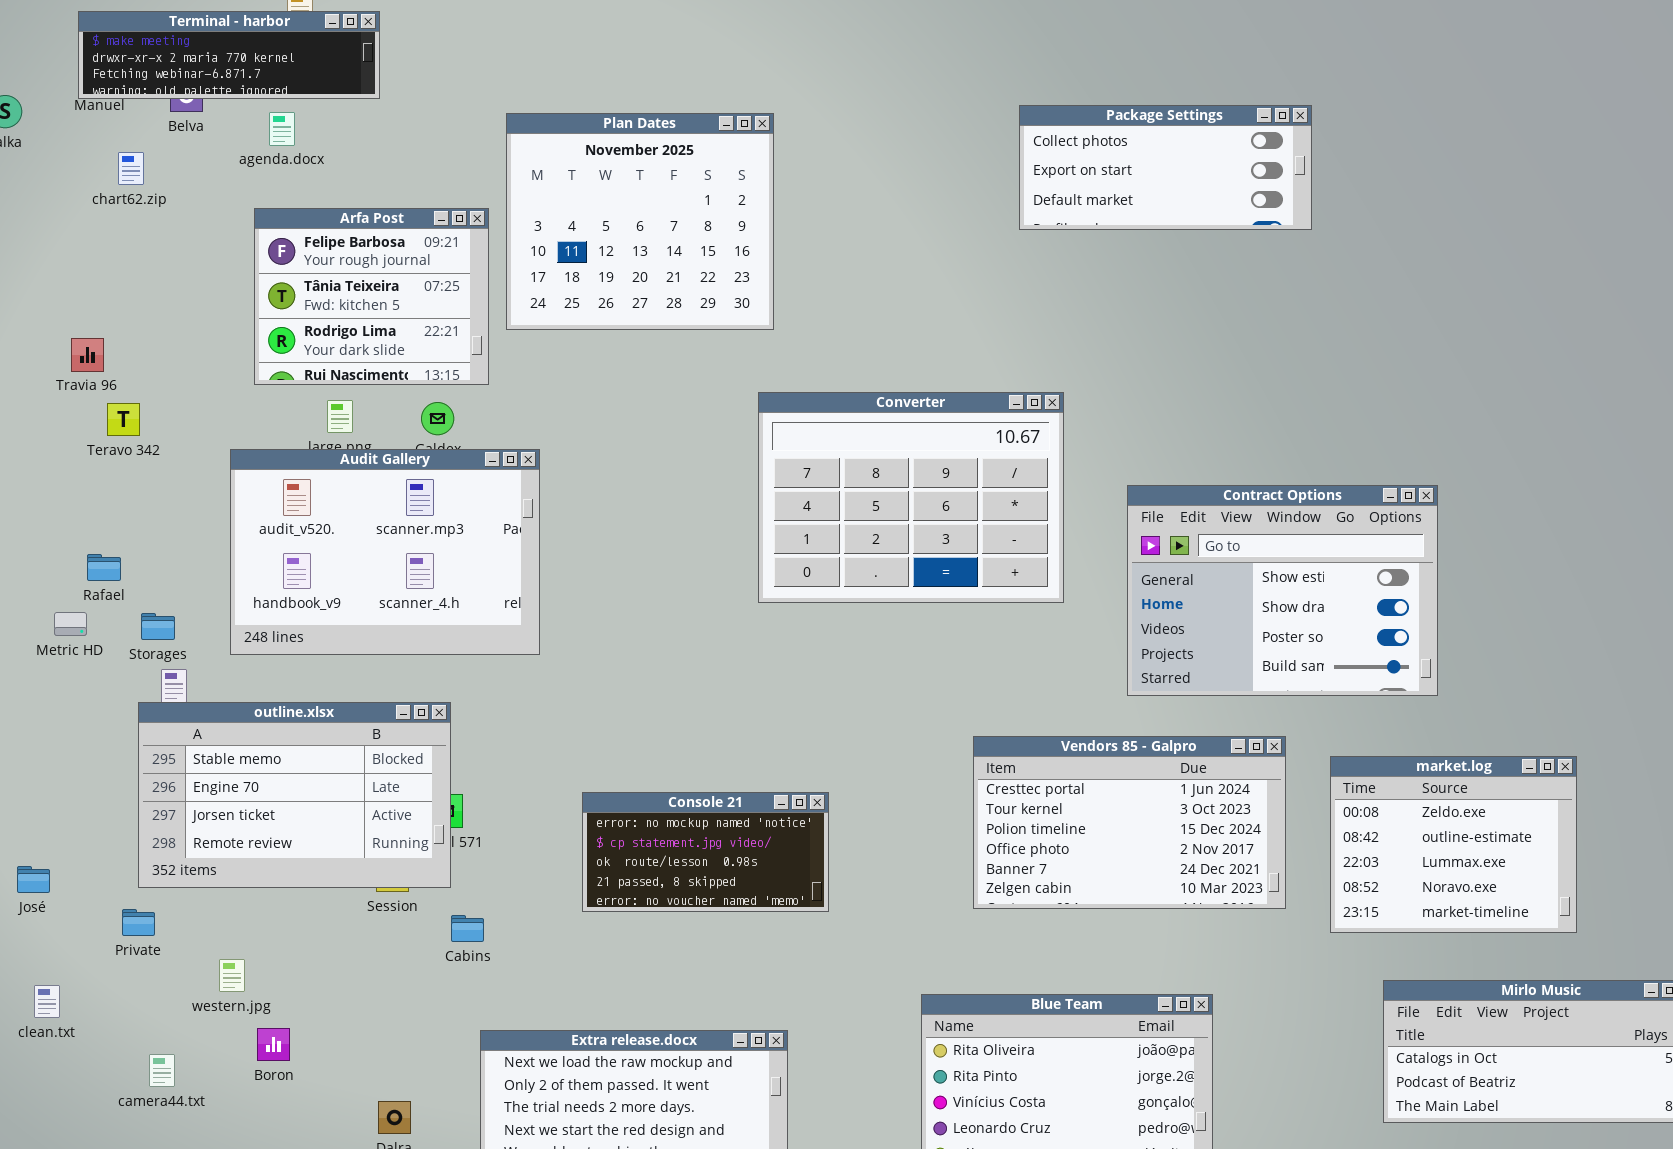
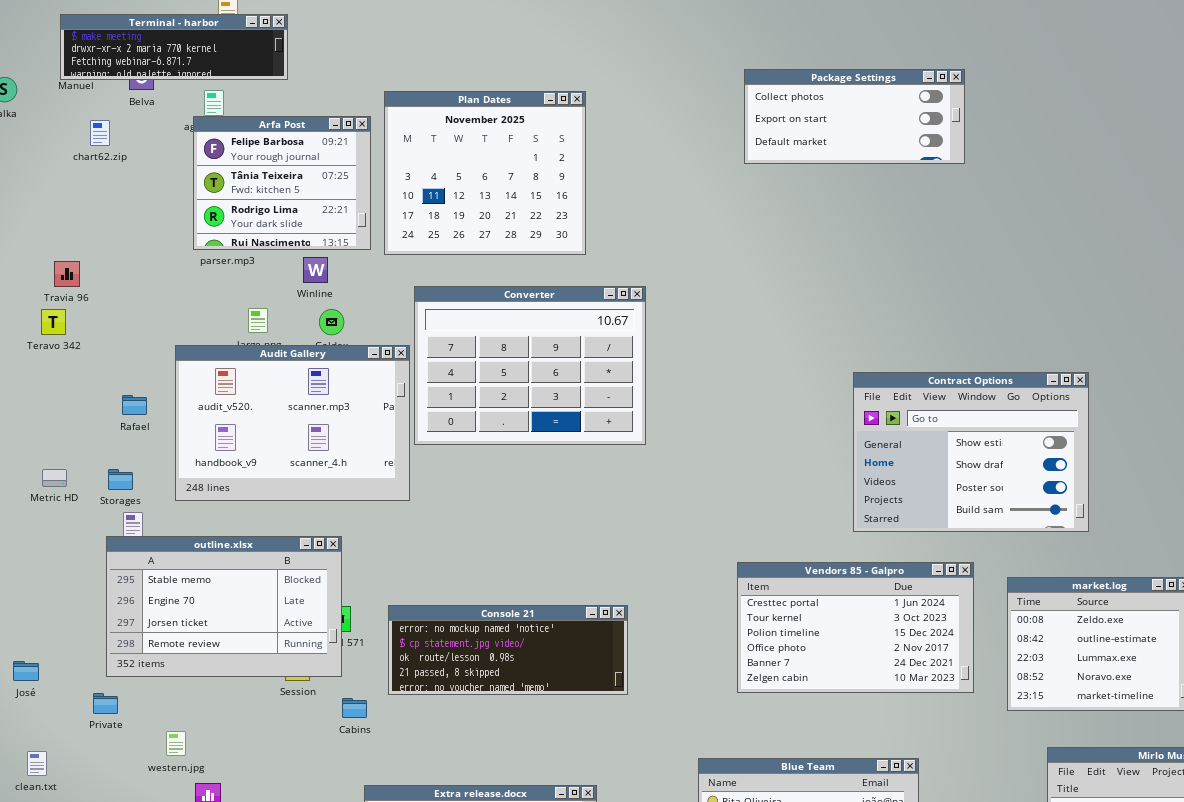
Package Settings: [1019,105,1312,230] -> [744,69,965,164], moved
Arfa Post: [254,208,489,385] -> [193,116,371,250], moved
Converter: [758,392,1064,603] -> [414,286,646,445], moved
Teravo 342: [107,403,140,436] -> [41,309,66,335], moved
Rafael: [87,554,121,581] -> [122,395,147,415], moved
Console 21: [582,792,829,912] -> [388,605,628,695], resized

